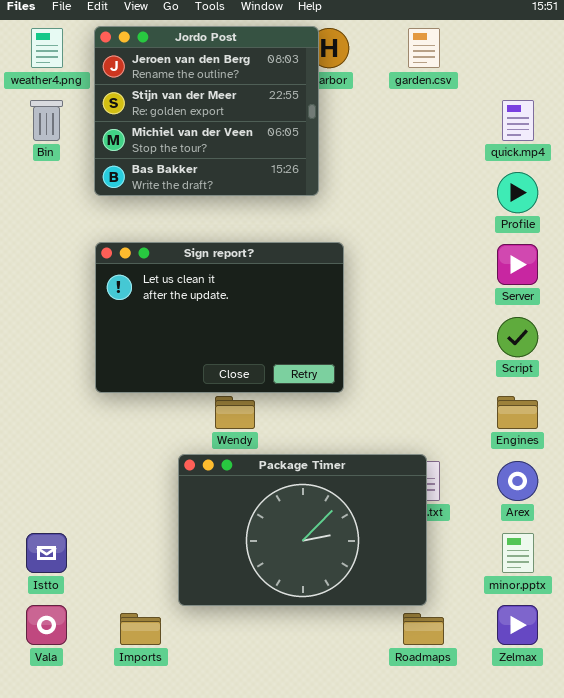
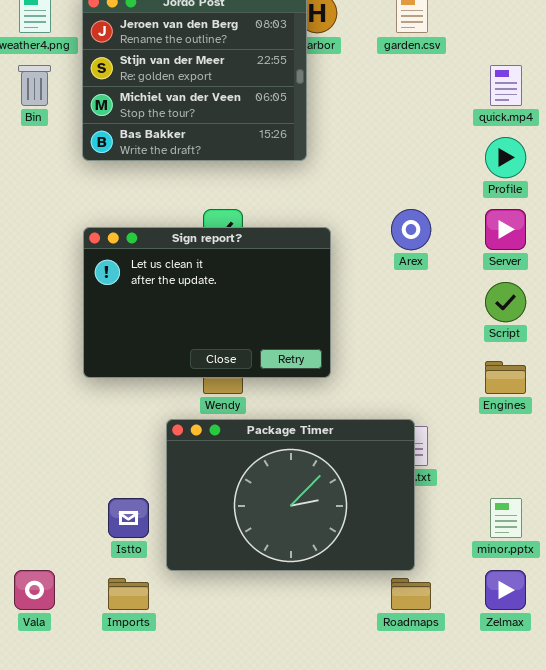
Sign report?: [95,242,344,393] -> [83,227,331,378], moved
Arex: [497,461,538,501] -> [391,209,431,250], moved
Istto: [26,533,67,573] -> [108,498,149,538], moved

